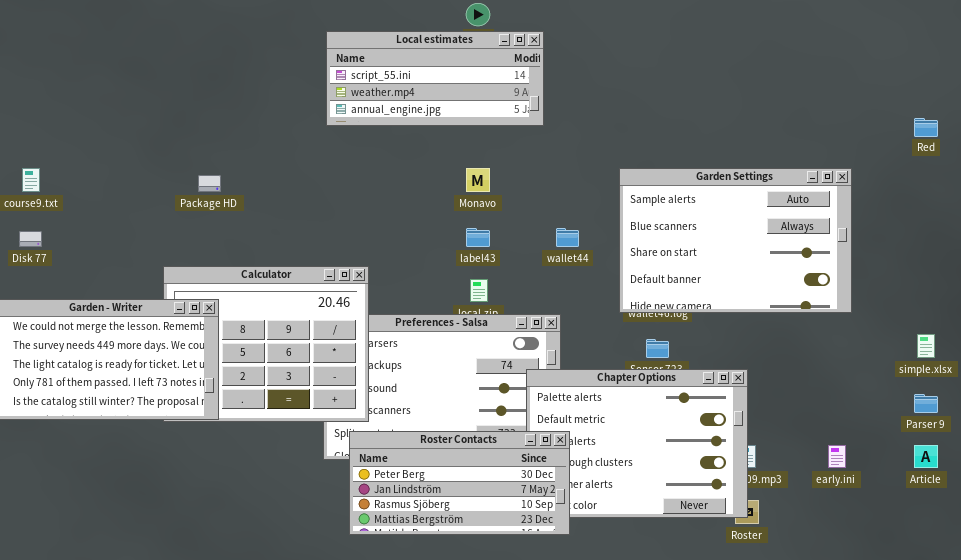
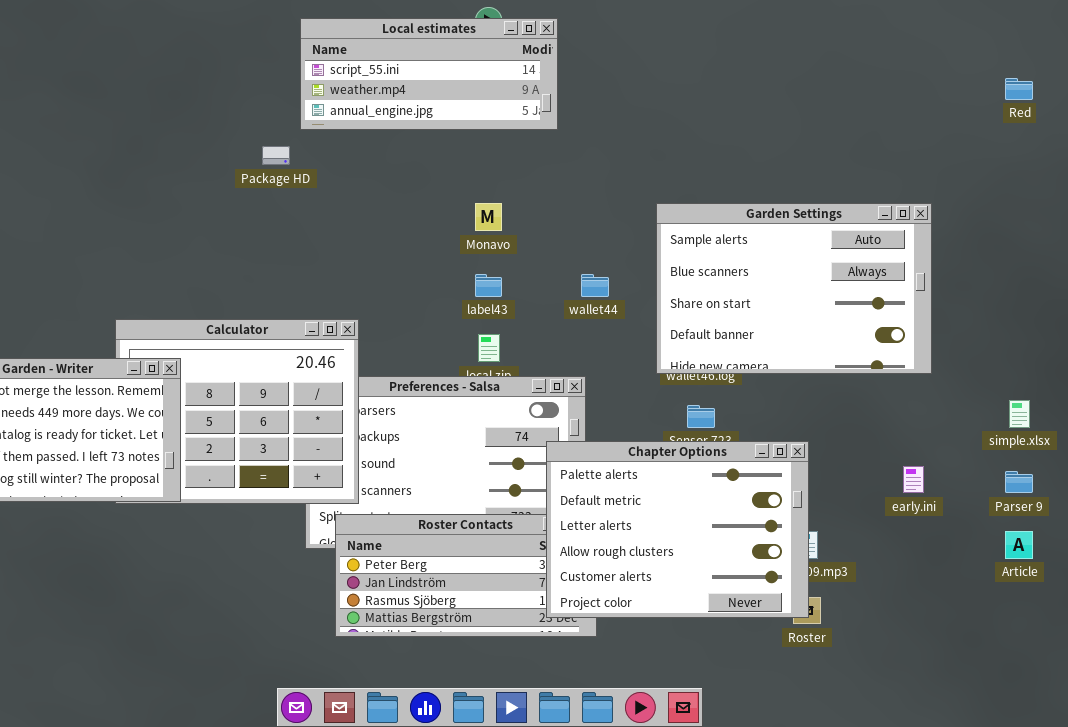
Local estimates: [326,31,544,126] -> [300,18,558,130], moved
Red: [914,118,938,137] -> [1005,78,1033,100], moved
Package HD: [198,175,221,192] -> [262,146,290,165], moved
Chapter Options: [526,369,748,518] -> [546,441,809,618], raised
early.ini: [828,445,846,468] -> [903,466,924,493], moved

